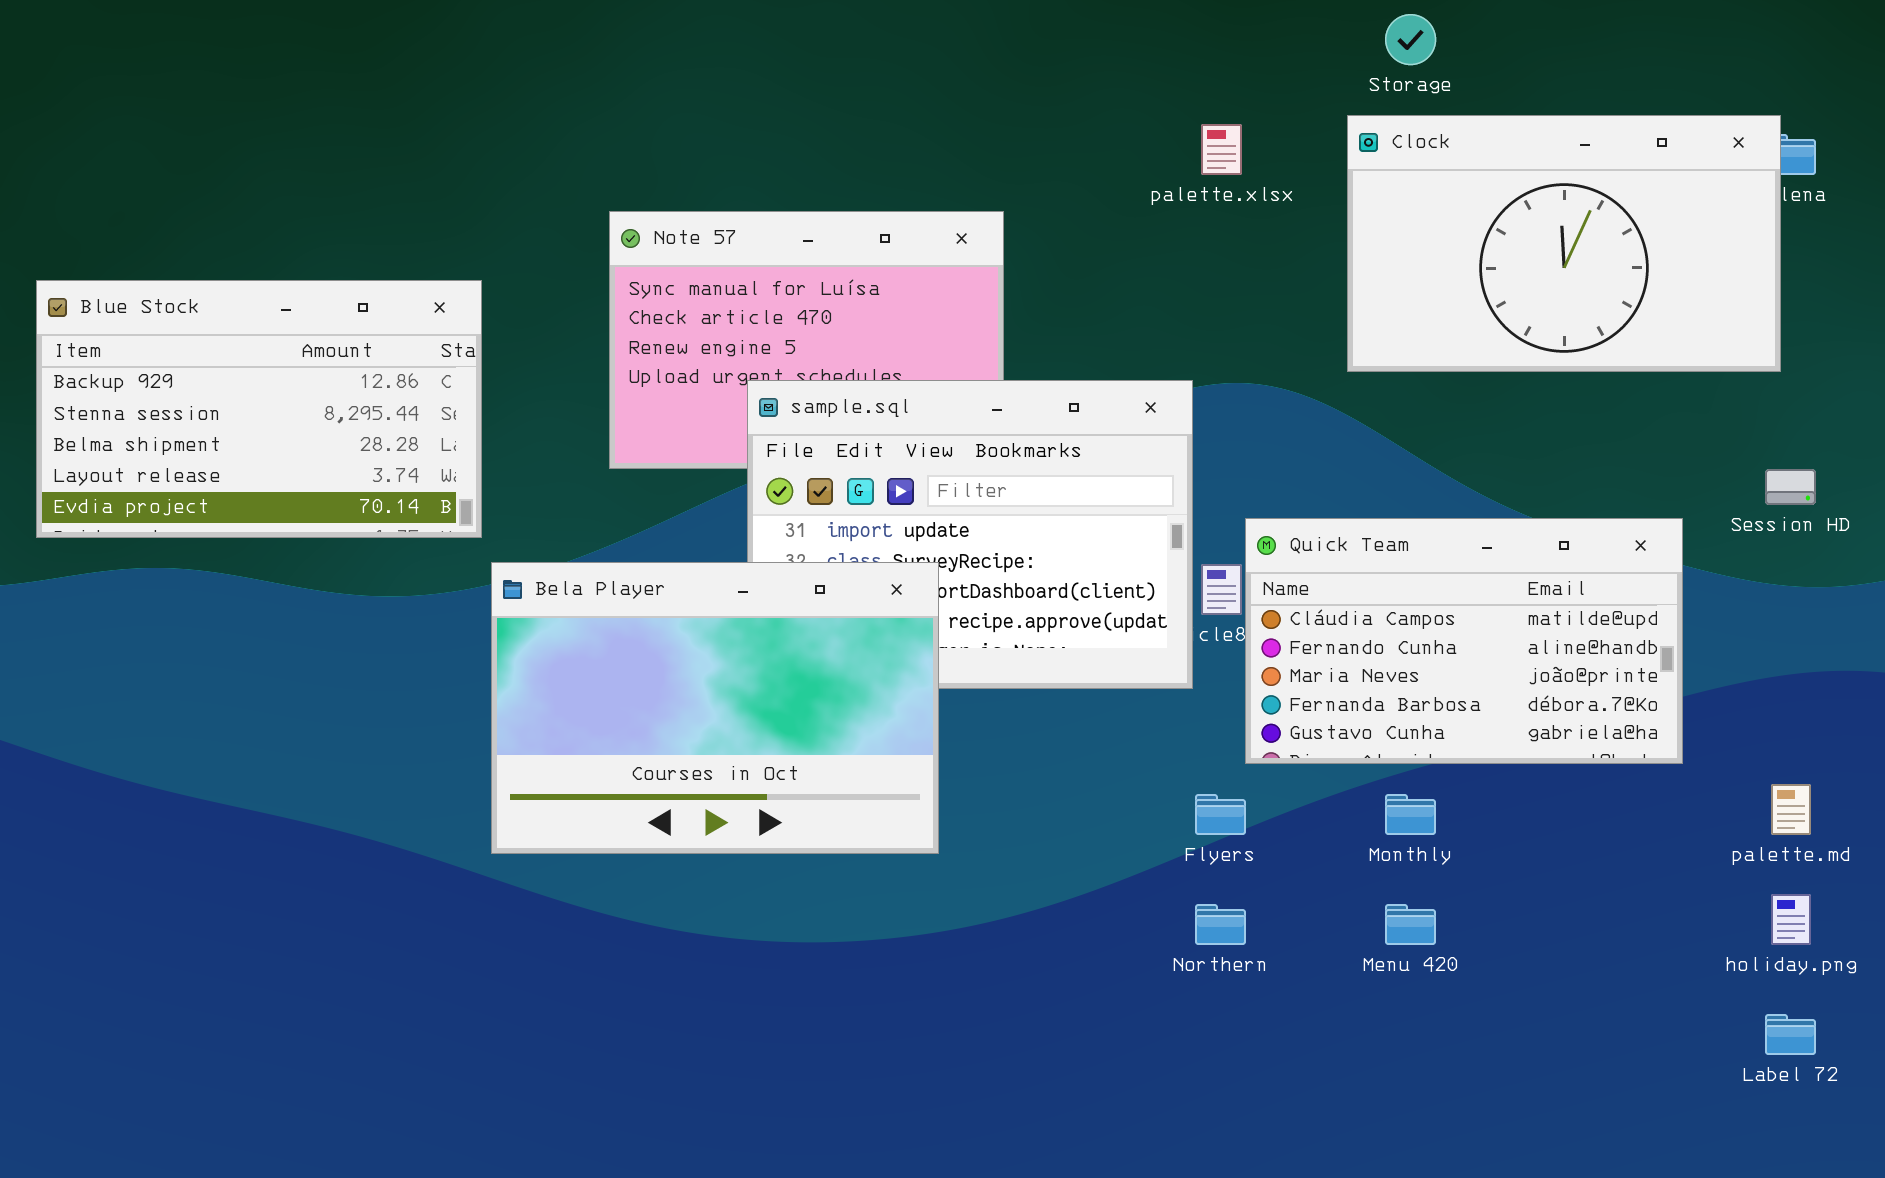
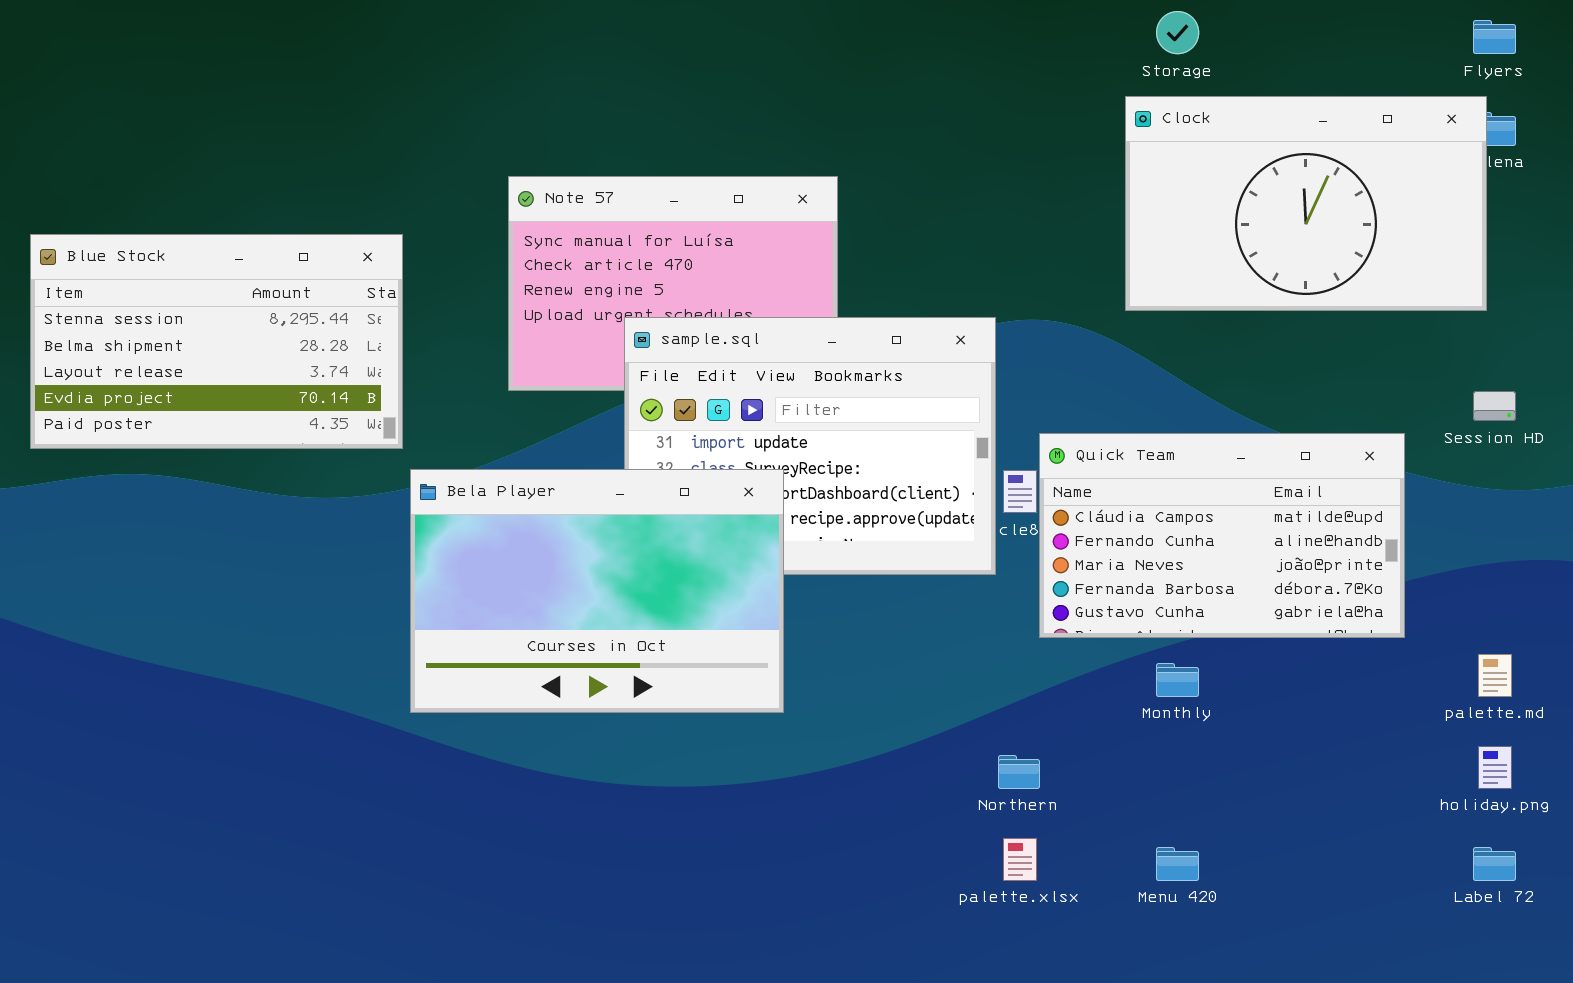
palette.xlsx: [1201,124,1242,175] -> [1003,838,1037,881], moved
Blue Stock: [36,280,482,538] -> [30,234,403,449], scrolled down 1 row
Flyers: [1195,794,1246,835] -> [1473,20,1516,54], moved
Menu 420: [1385,904,1436,945] -> [1156,847,1199,881], moved

